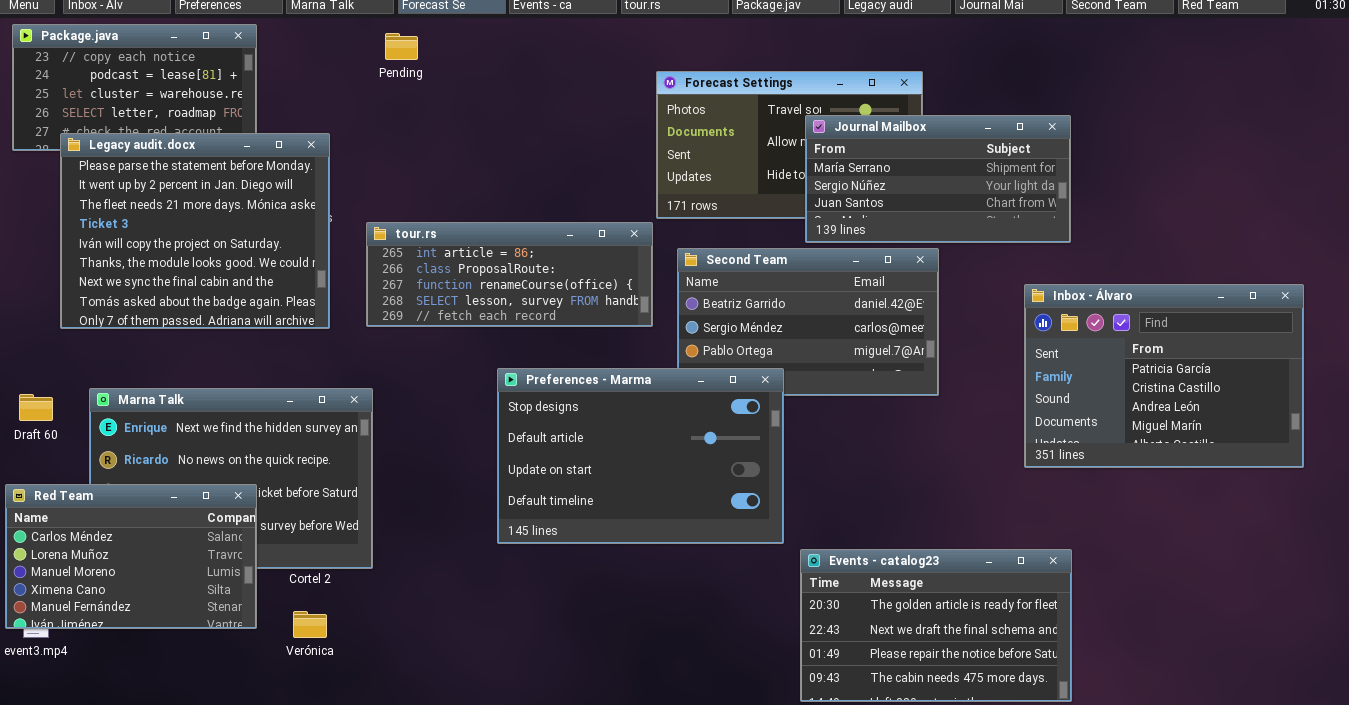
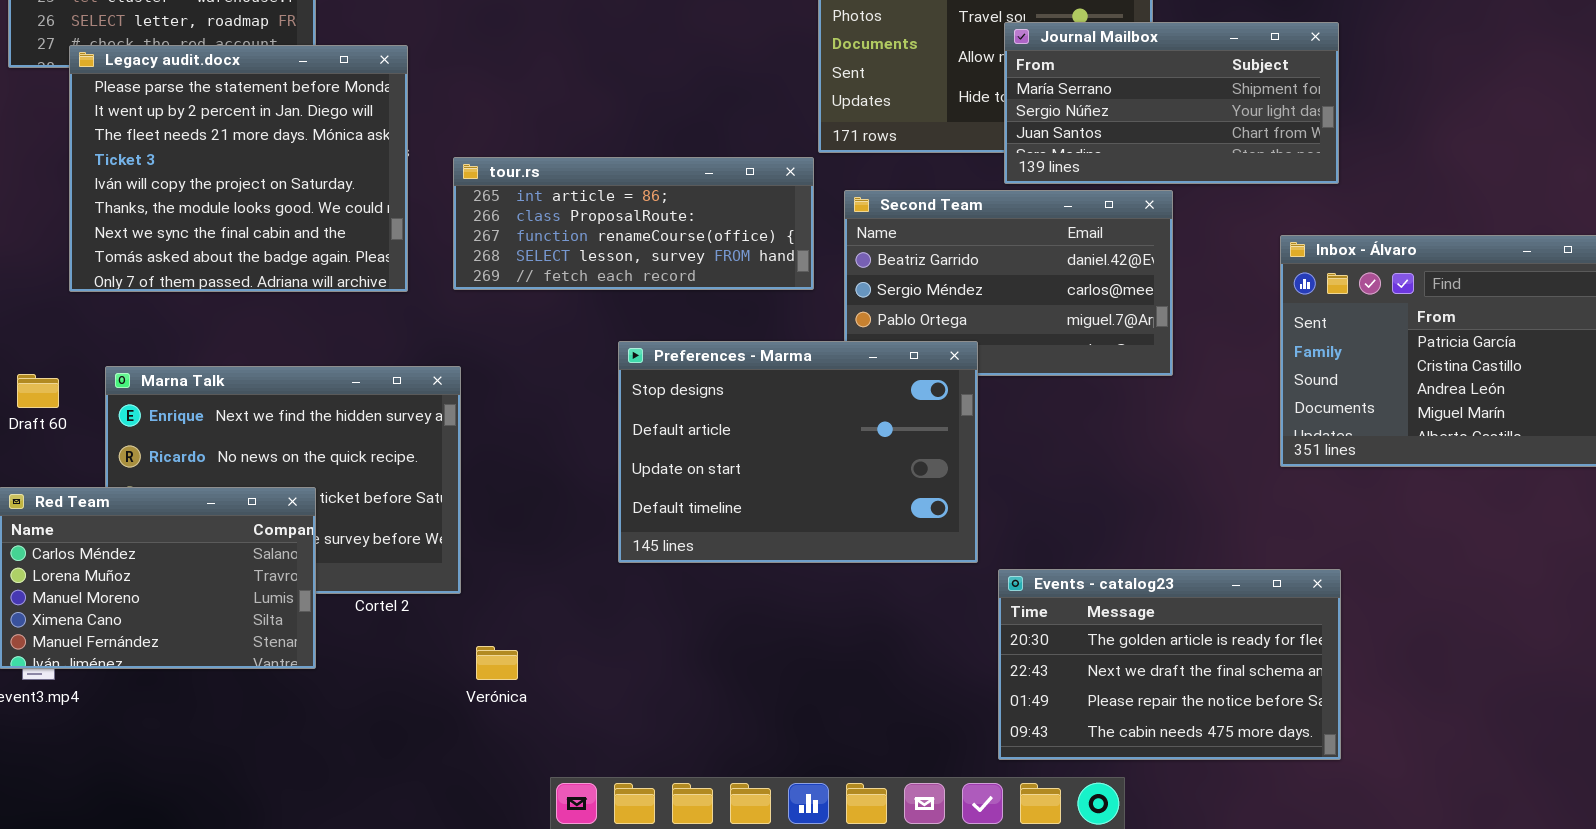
Verónica: [293,611,327,638] -> [476,646,518,680], moved

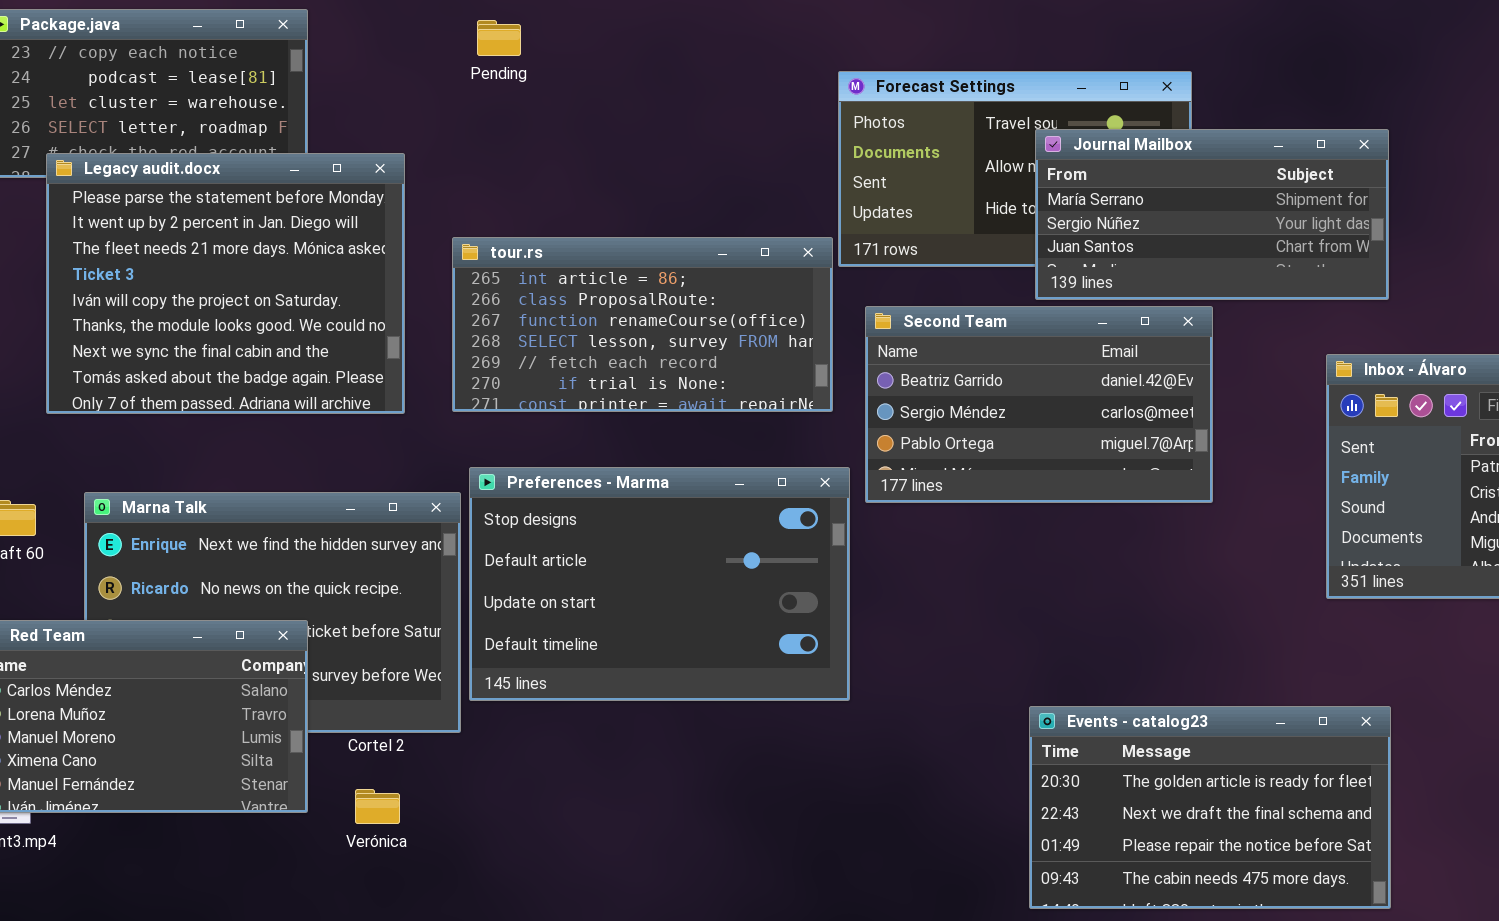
tour.rs: [453,157,814,290] -> [452,237,833,412], resized
Preferences - Marma: [618,341,978,563] -> [469,467,850,701], moved
Verónica: [476,646,518,680] -> [355,789,400,824], moved

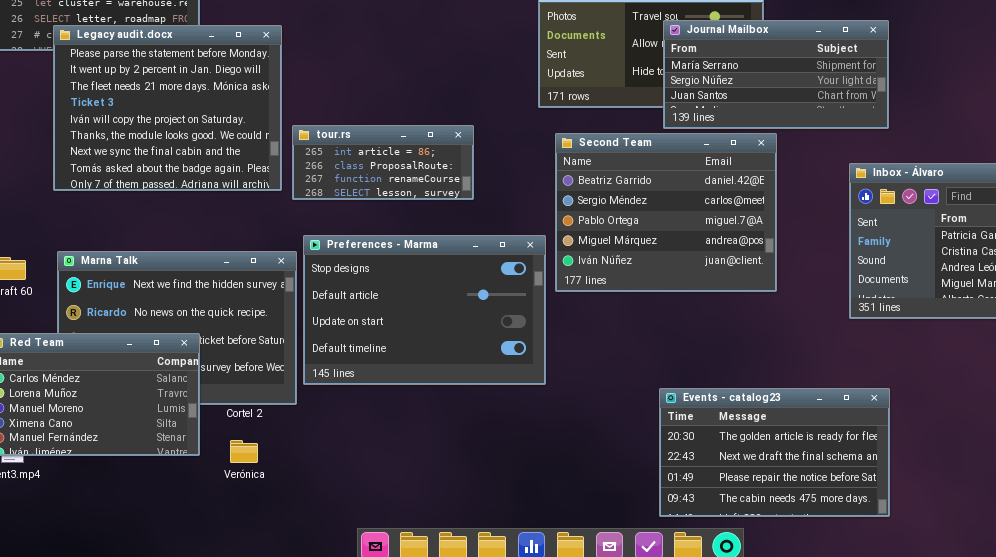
Legacy audit.docx: [46,153,405,414] -> [53,25,282,191], moved
tour.rs: [452,237,833,412] -> [292,125,474,200], resized
Second Team: [865,306,1213,503] -> [555,133,777,292], resized

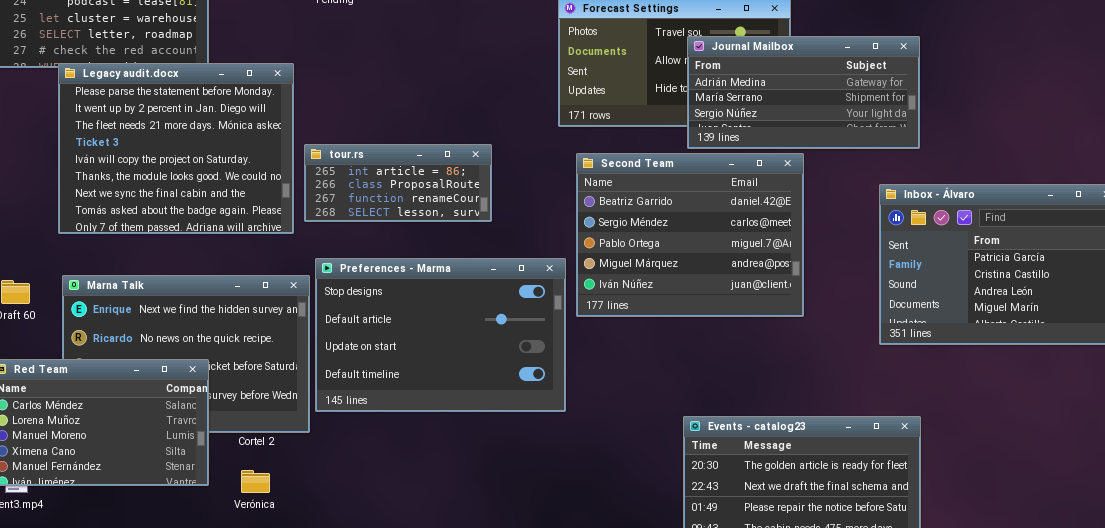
Journal Mailbox: [663,20,889,129] -> [687,36,920,149], scrolled up 1 row
Legacy audit.docx: [53,25,282,191] -> [58,63,294,234], moved

